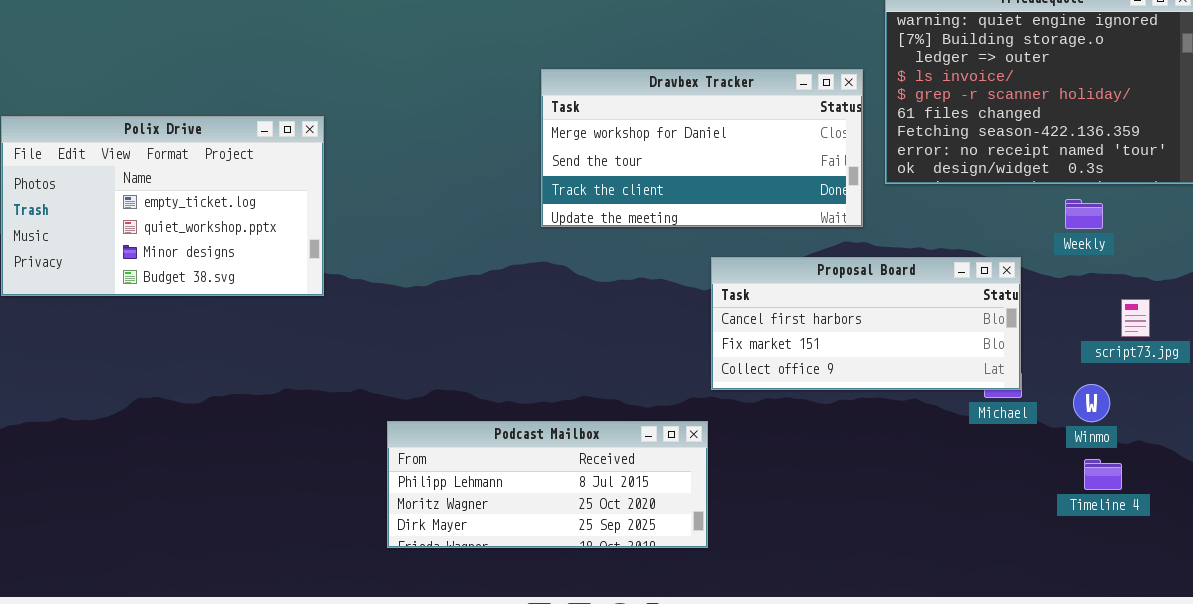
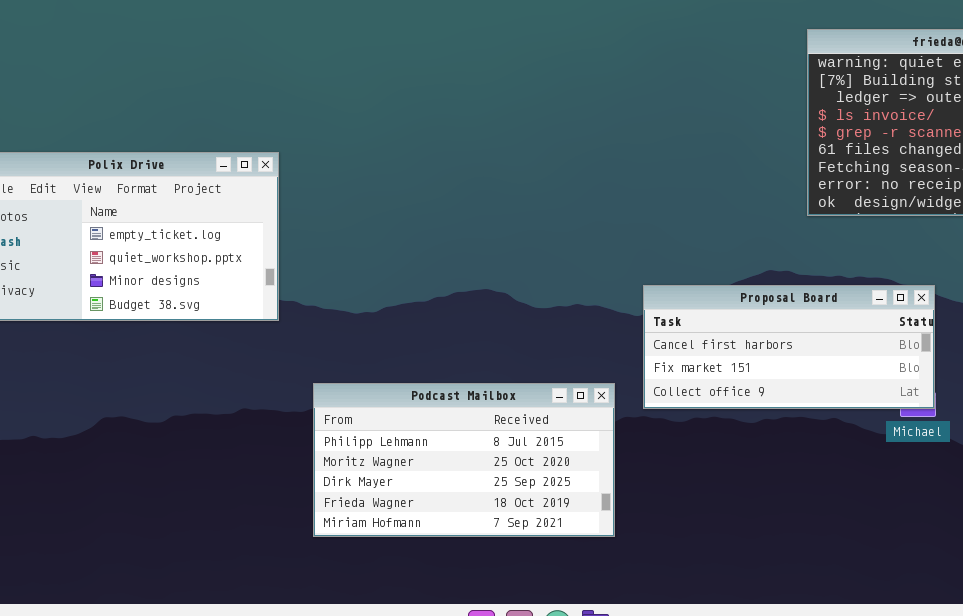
Dravbex Tracker: [541,69,863,227] -> none, closed
Podcast Mailbox: [387,421,708,548] -> [313,383,615,537], moved, resized

